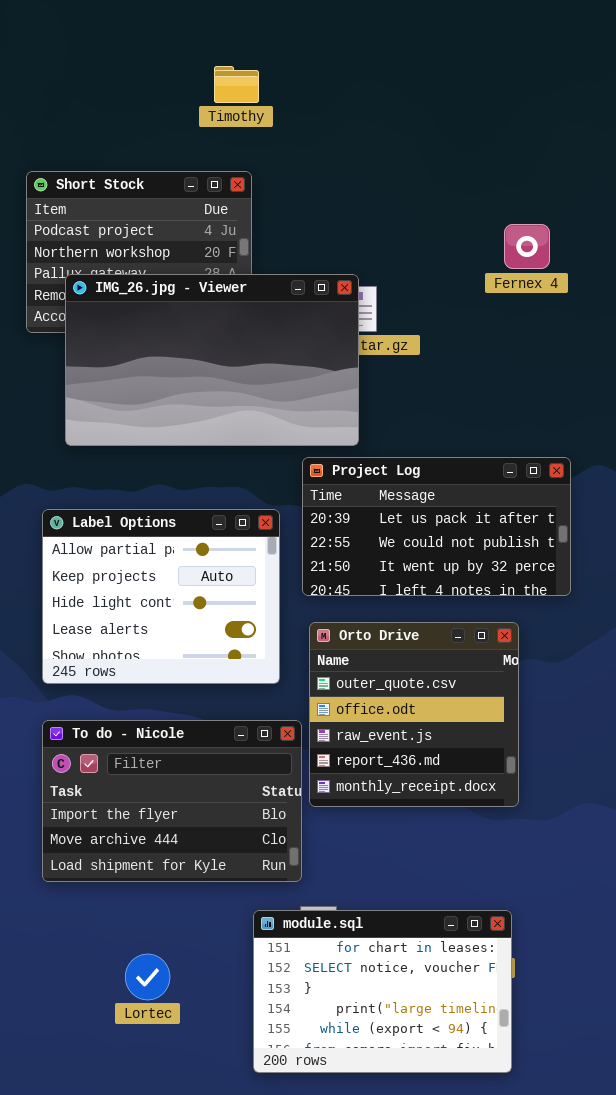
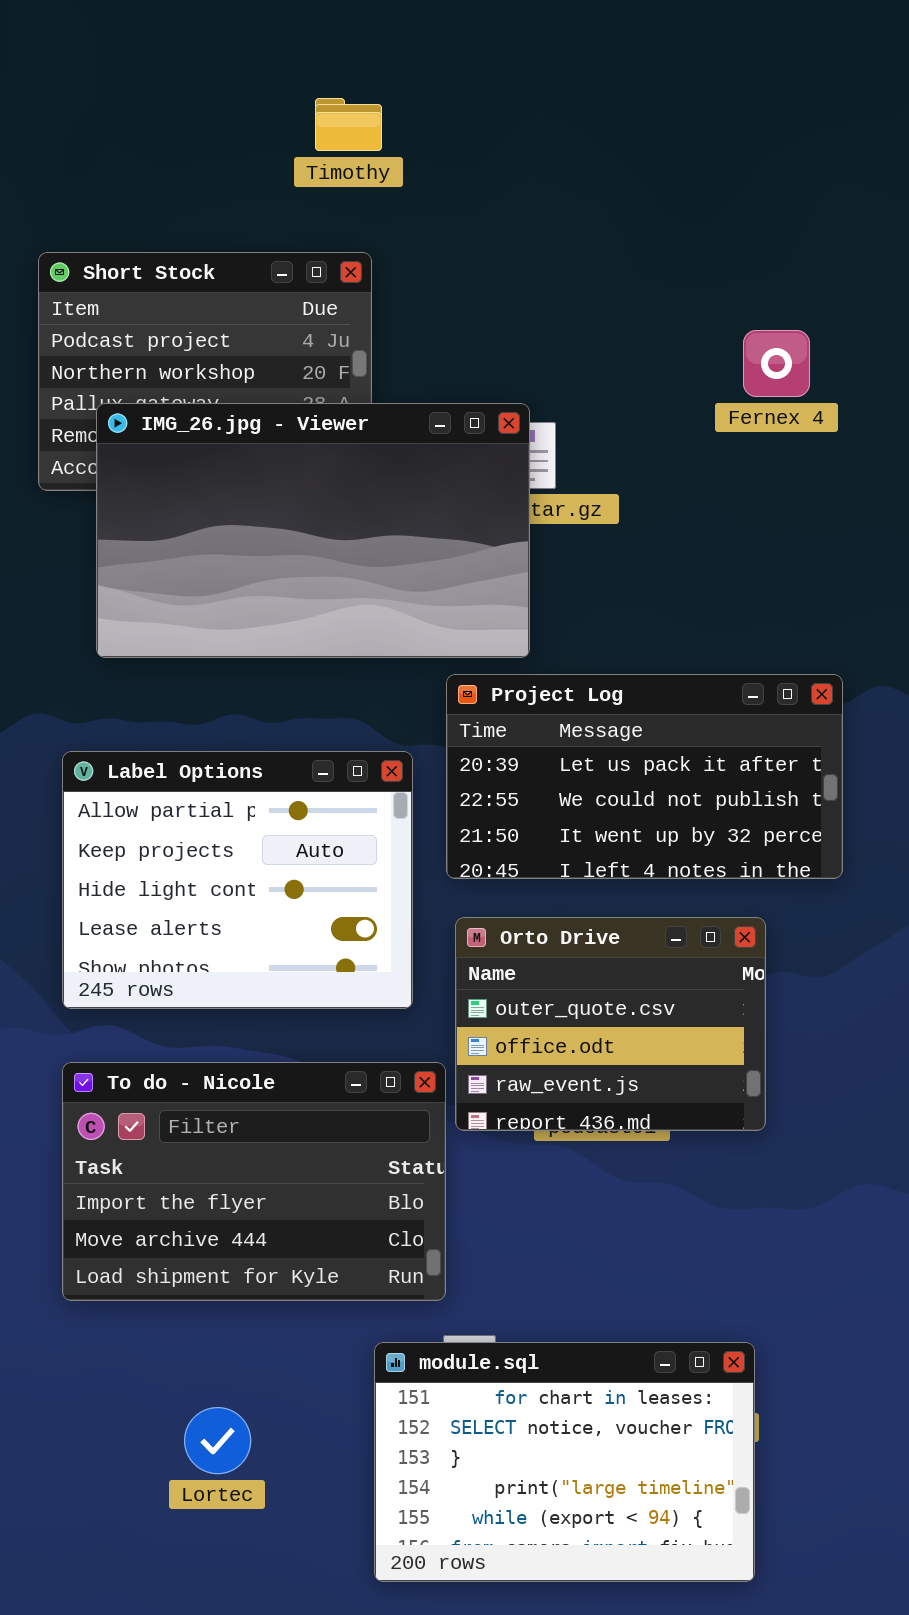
Orto Drive: [309,622,519,807] -> [455,917,766,1131], resized

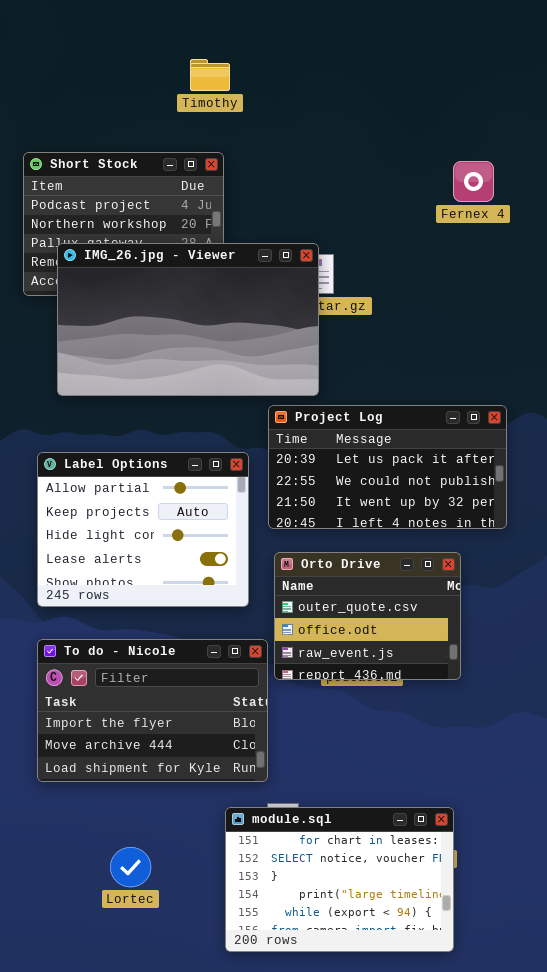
Fernex 4: [743,330,810,397] -> [453,161,494,202], moved

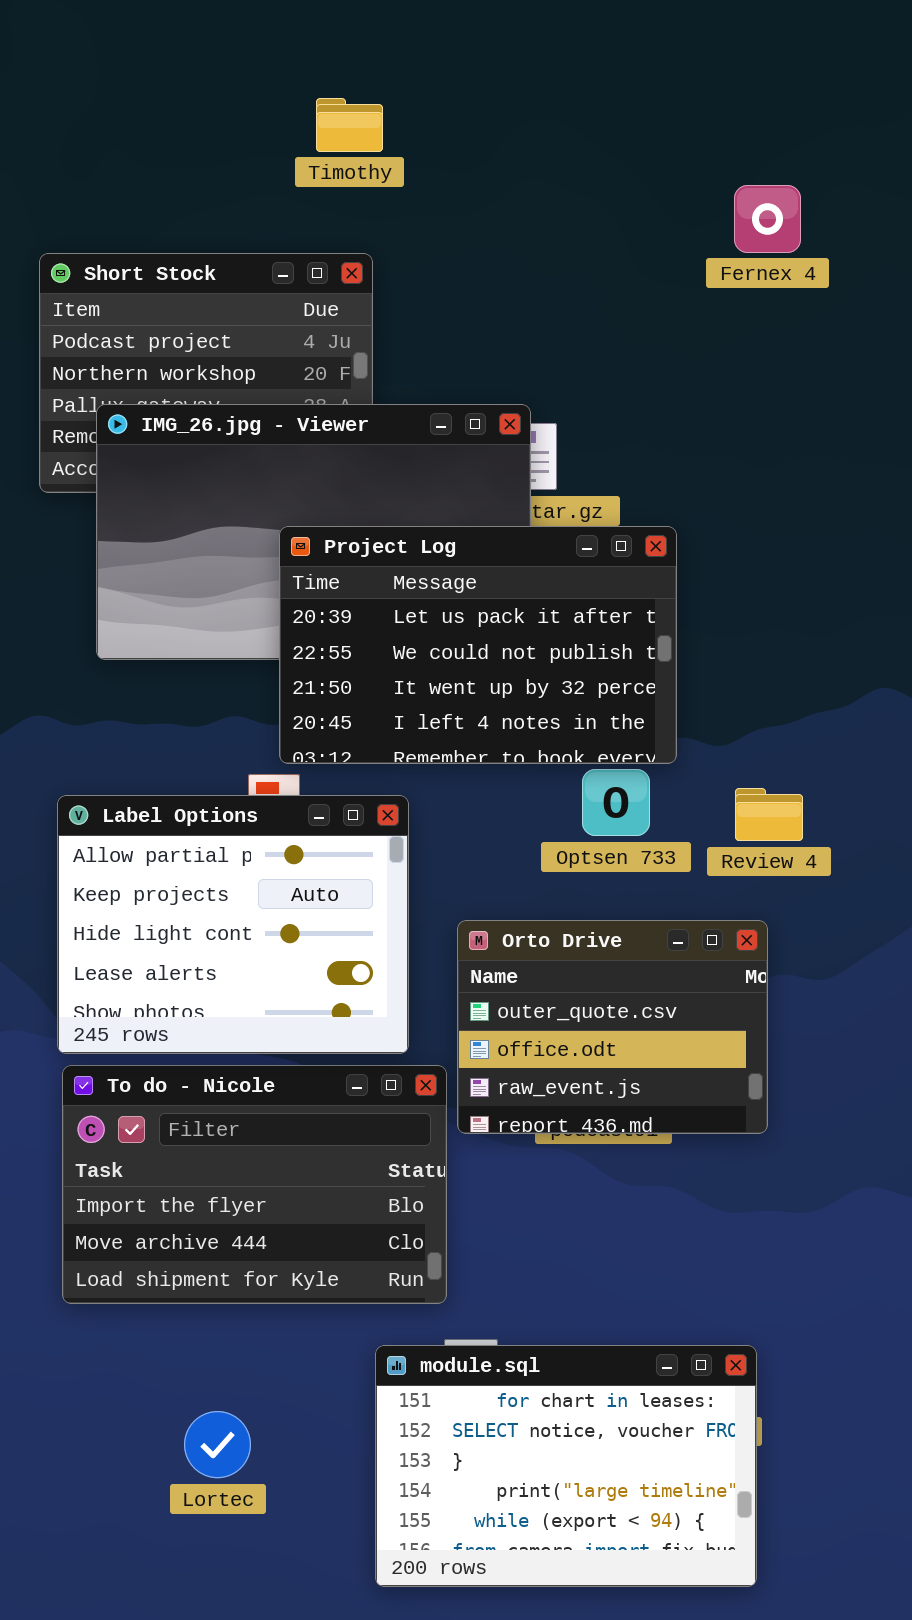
Fernex 4: [453,161,494,202] -> [734,185,801,253], moved
Project Log: [268,405,507,529] -> [279,526,677,764], moved, resized
Label Options: [37,452,249,607] -> [57,795,409,1054], moved

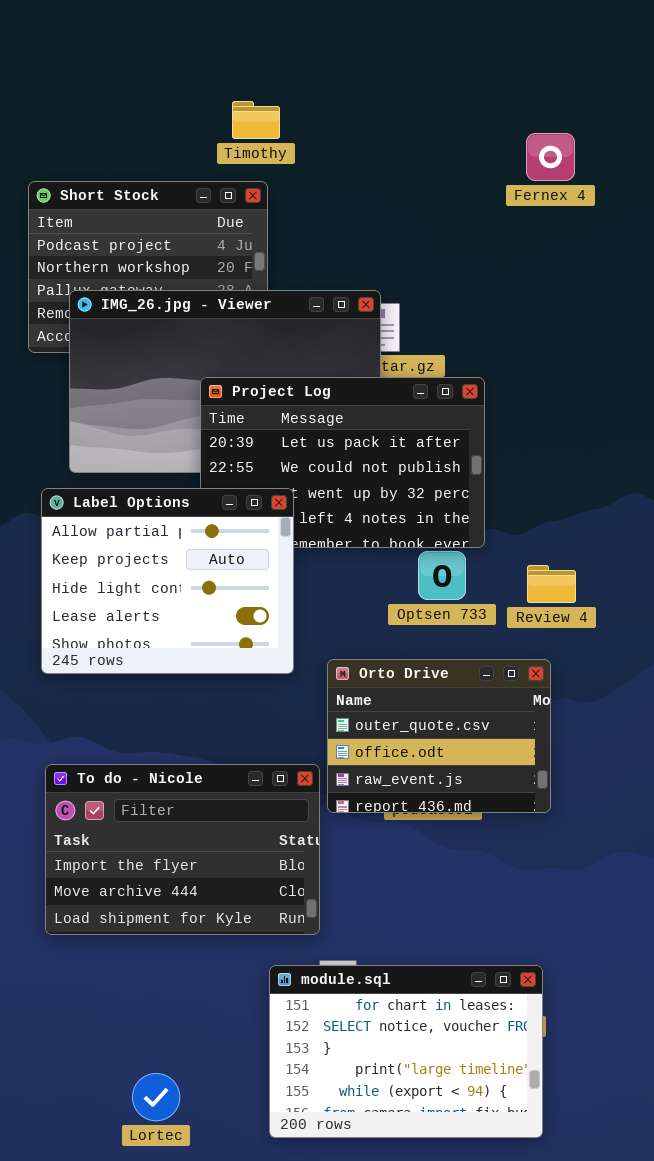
Timothy: [316,98,383,152] -> [232,101,280,139], moved
Label Options: [57,795,409,1054] -> [41,488,294,674], moved
Lortec: [184,1411,251,1478] -> [132,1073,180,1121], moved

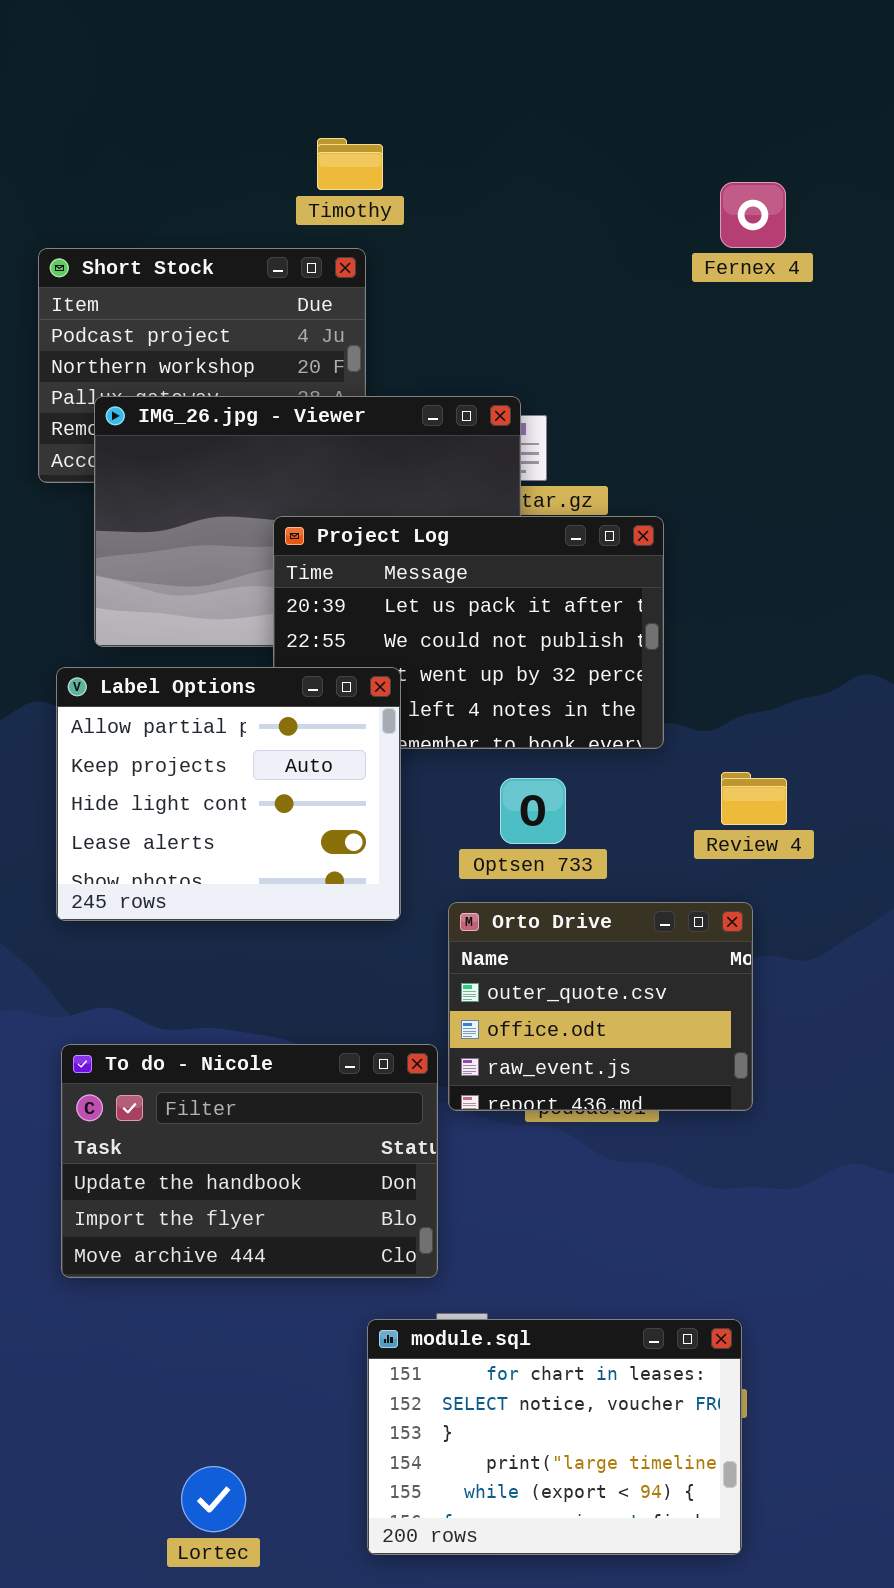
Optsen 733: [418,551,466,600] -> [500,778,566,844], moved
To do - Nicole: [45,764,320,935] -> [61,1044,438,1278], scrolled up 1 row

